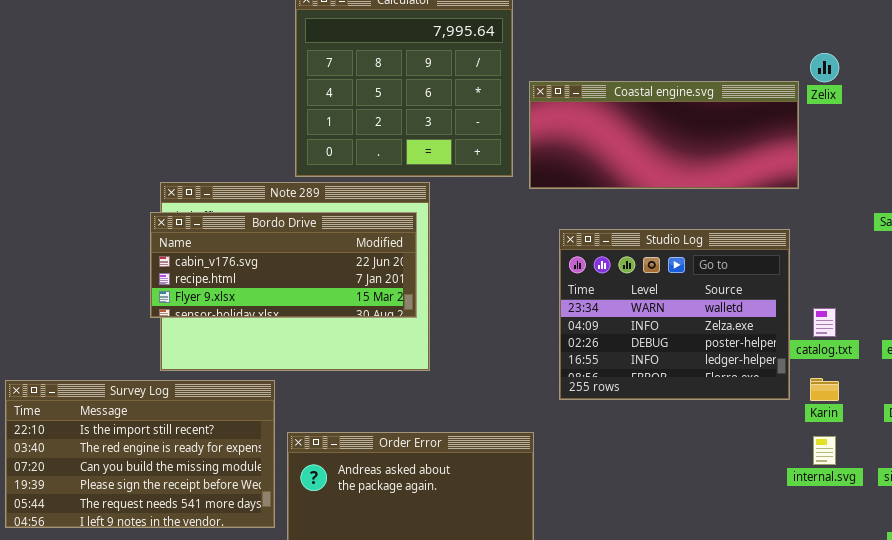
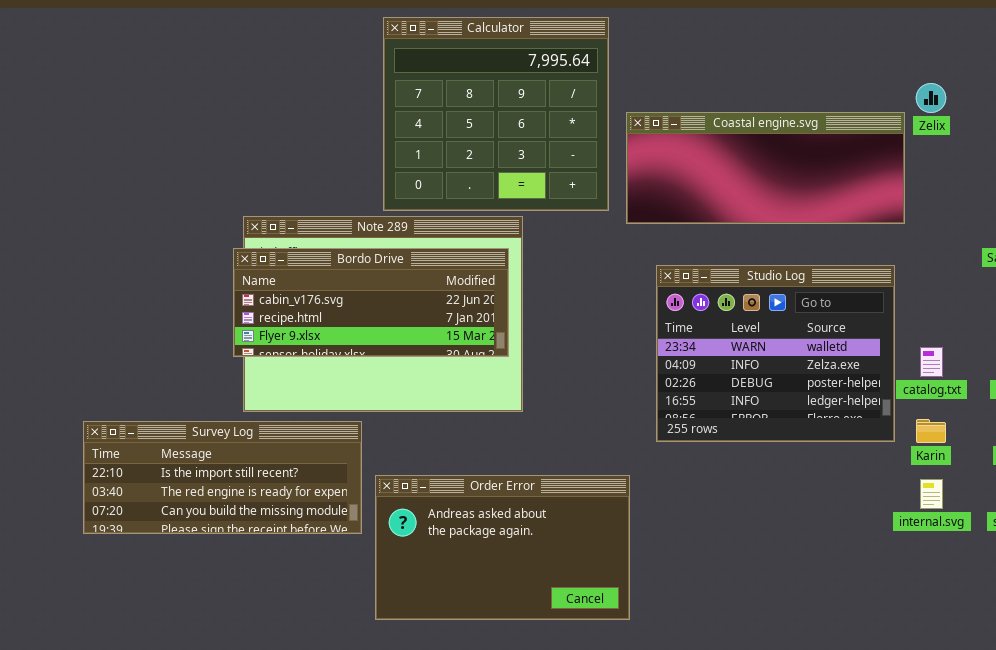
Survey Log: [5,380,275,528] -> [83,421,362,534], resized

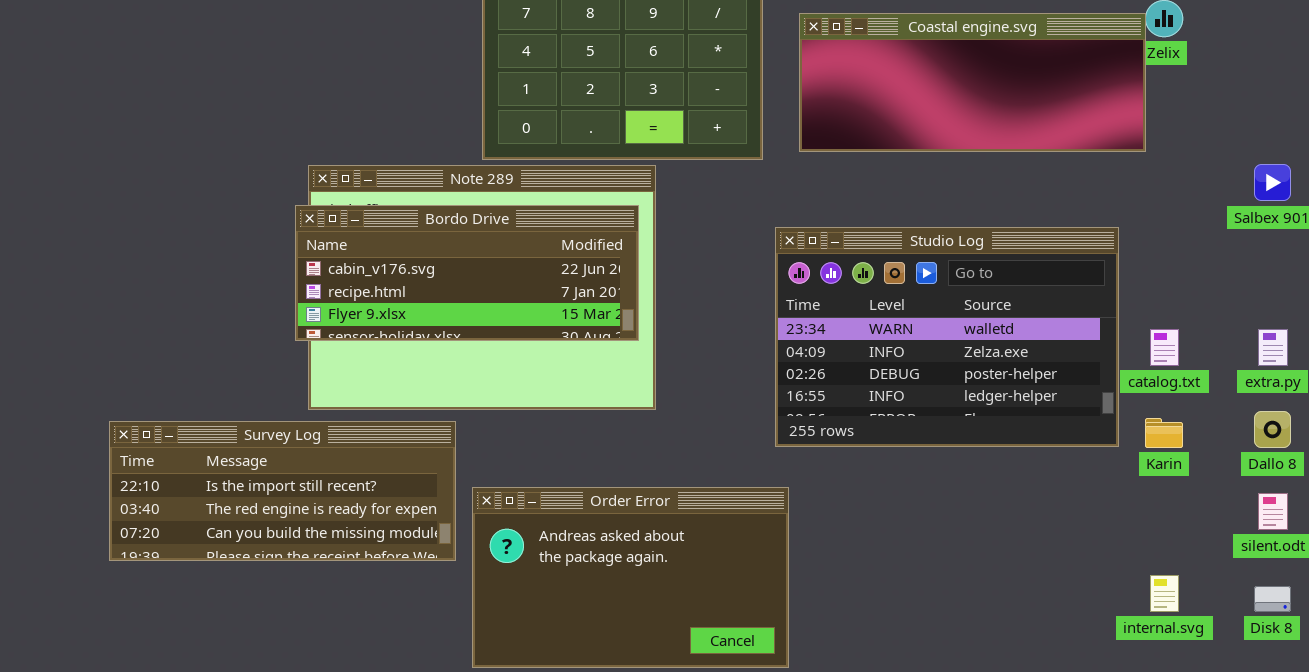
Coastal engine.svg: [626,112,905,224] -> [799,13,1146,152], moved
Studio Log: [656,265,895,442] -> [775,227,1119,447], resized
internal.svg: [920,479,943,509] -> [1150,575,1179,612], moved

